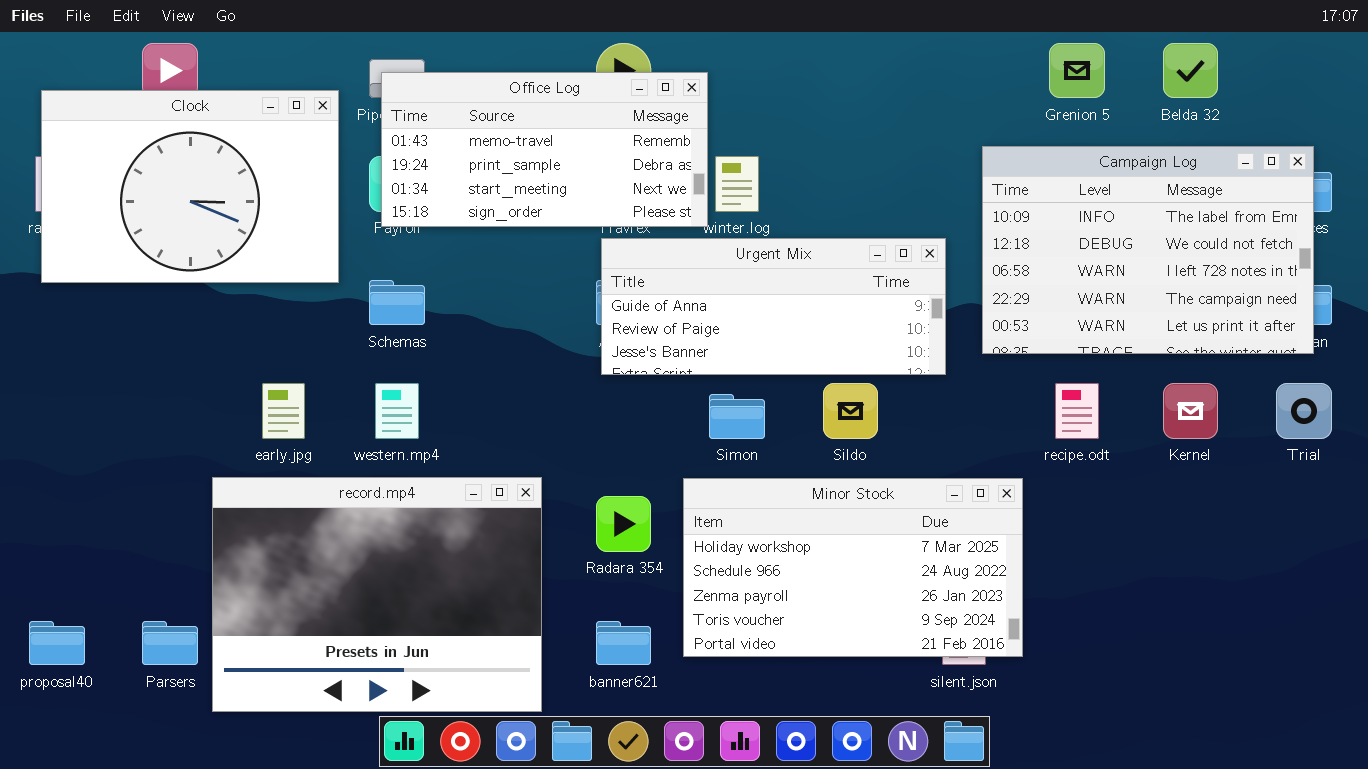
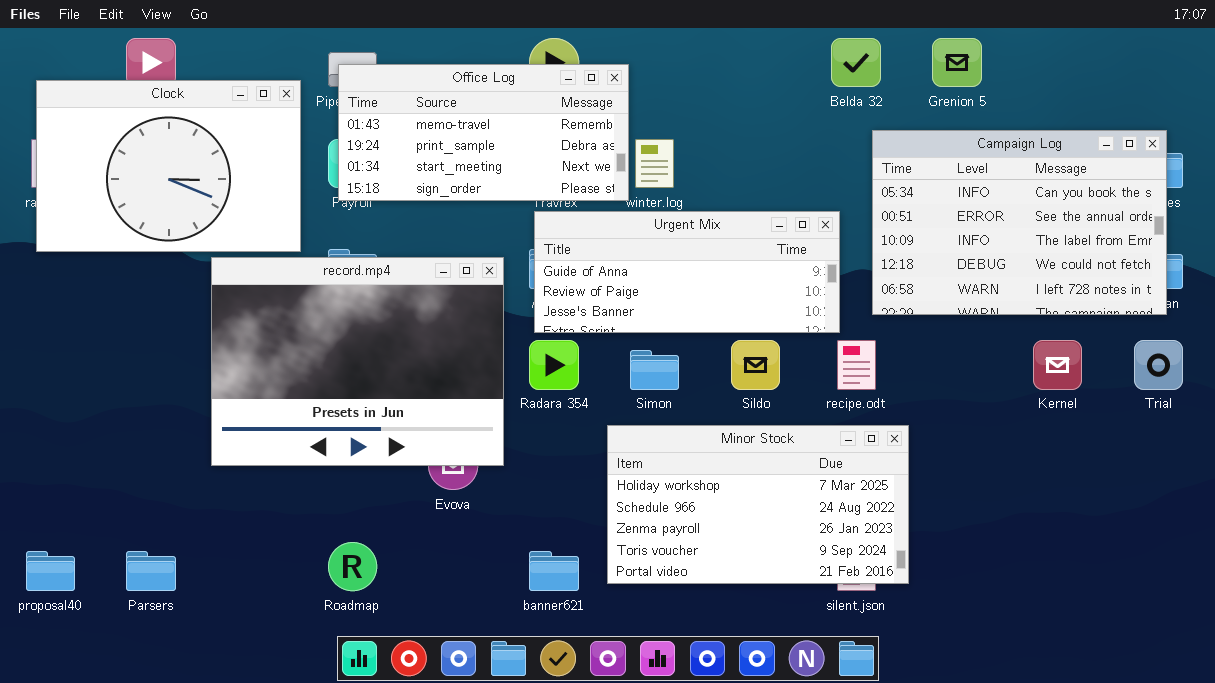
Belda 32: [1163,43,1218,98] -> [831,38,881,87], moved
Campaign Log: [982,146,1314,354] -> [872,130,1167,315], scrolled up 2 rows
recipe.odt: [1055,383,1099,439] -> [837,340,876,390], moved
record.mp4: [212,477,542,712] -> [211,257,504,466], moved
Radara 354: [596,496,651,552] -> [529,340,579,390], moved

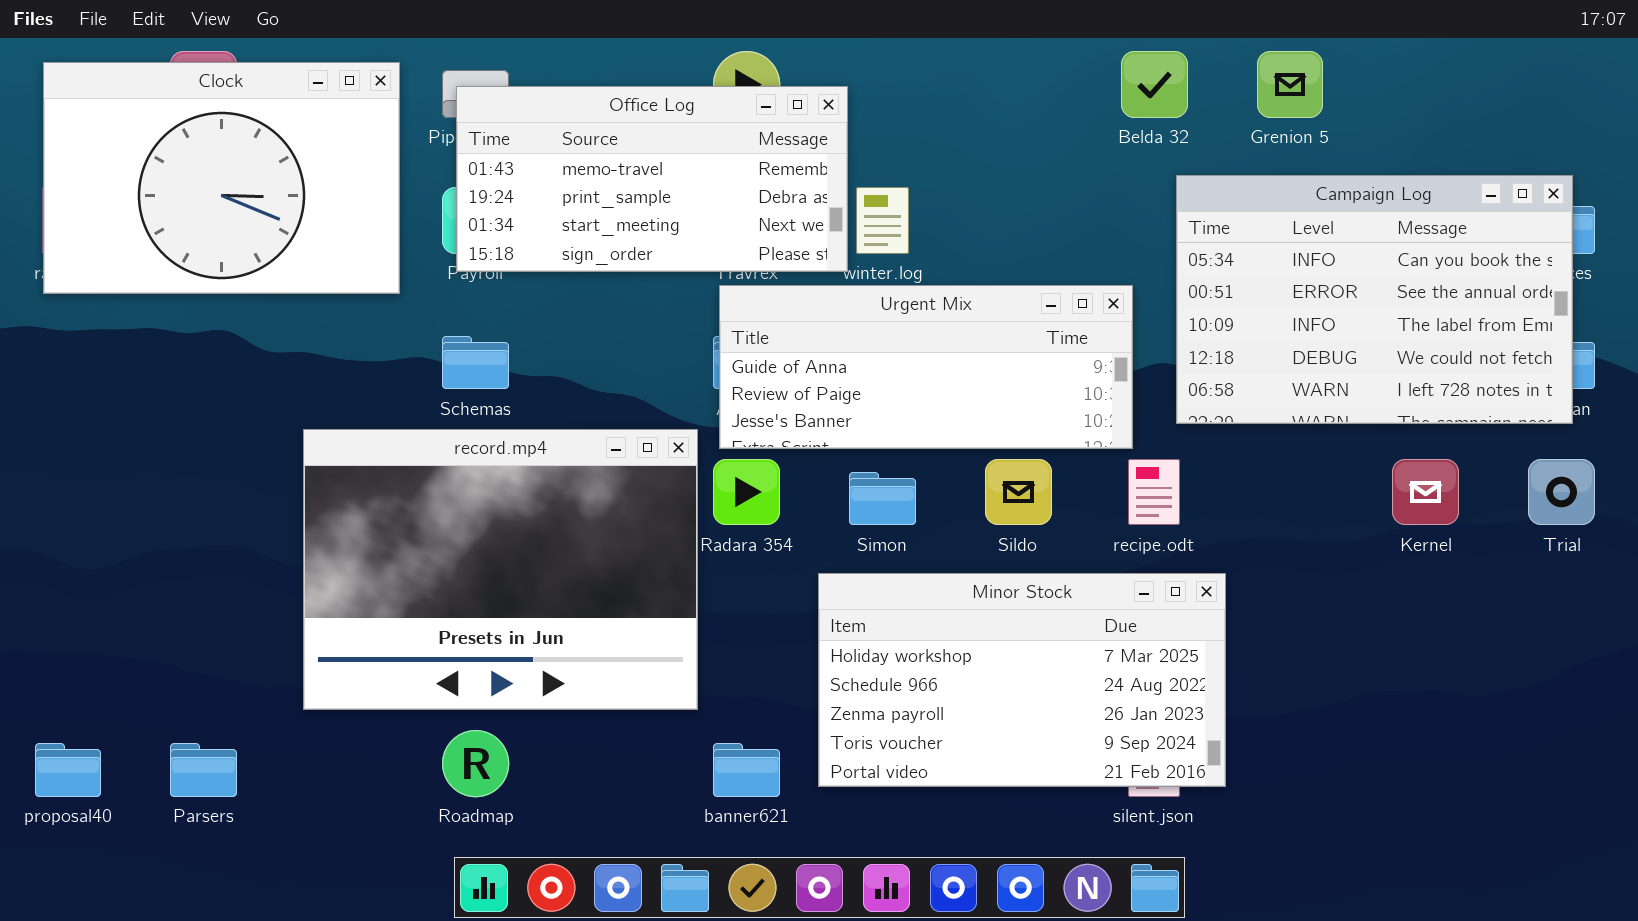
Clock: [36,80,301,252] -> [43,62,400,294], moved
record.mp4: [211,257,504,466] -> [303,429,698,710], moved

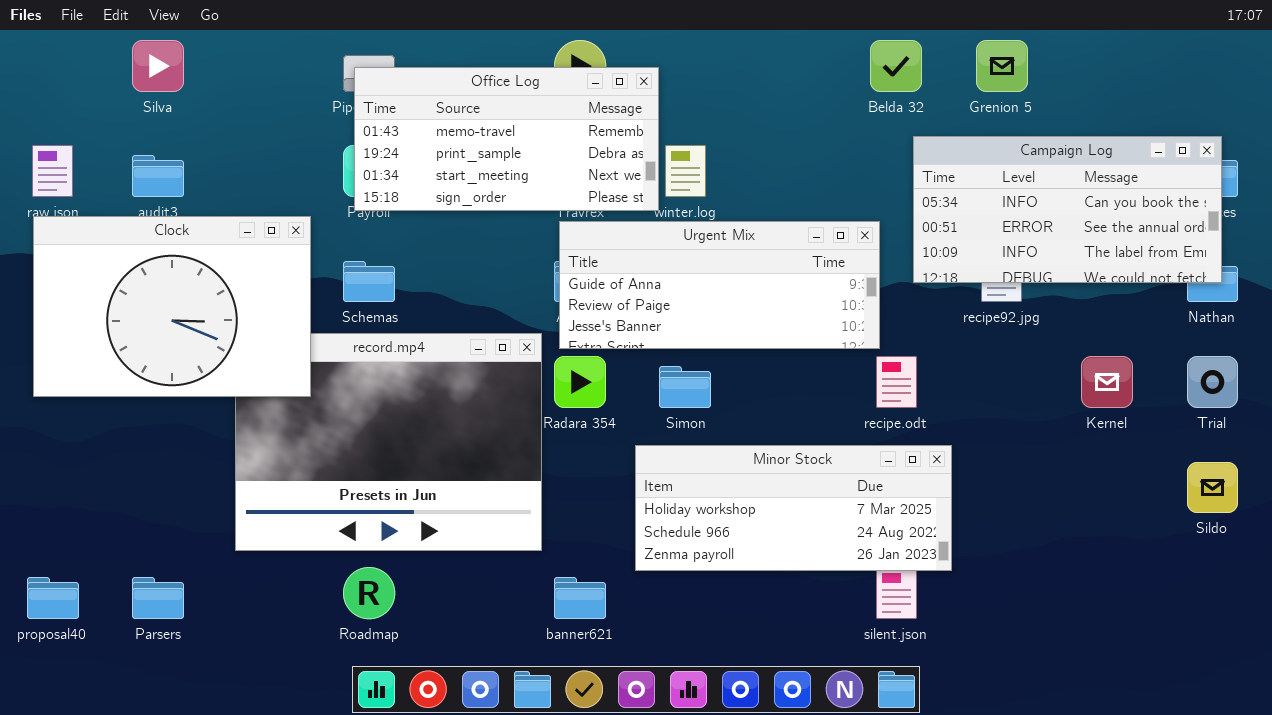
Clock: [43,62,400,294] -> [33,216,311,397], moved
Campaign Log: [1176,175,1573,424] -> [913,136,1222,283], resized
Sildo: [985,459,1052,525] -> [1187,462,1238,513], moved
Minor Stock: [818,573,1226,787] -> [635,445,952,571], resized

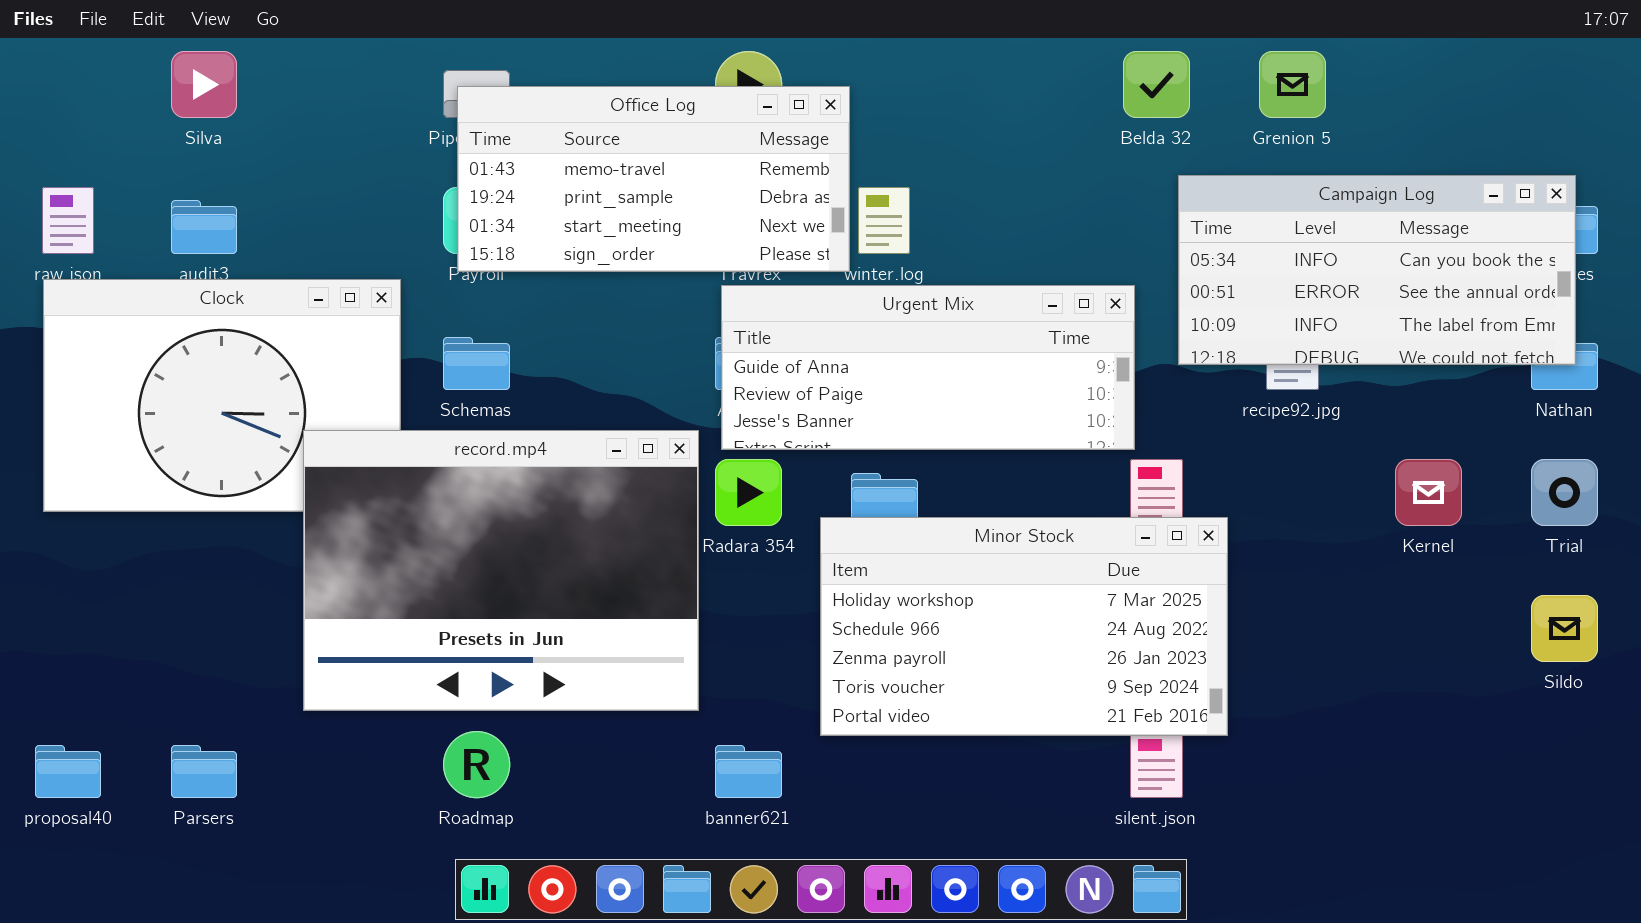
record.mp4: [235,333,542,551] -> [303,430,699,711], raised
Minor Stock: [635,445,952,571] -> [820,517,1228,736], resized

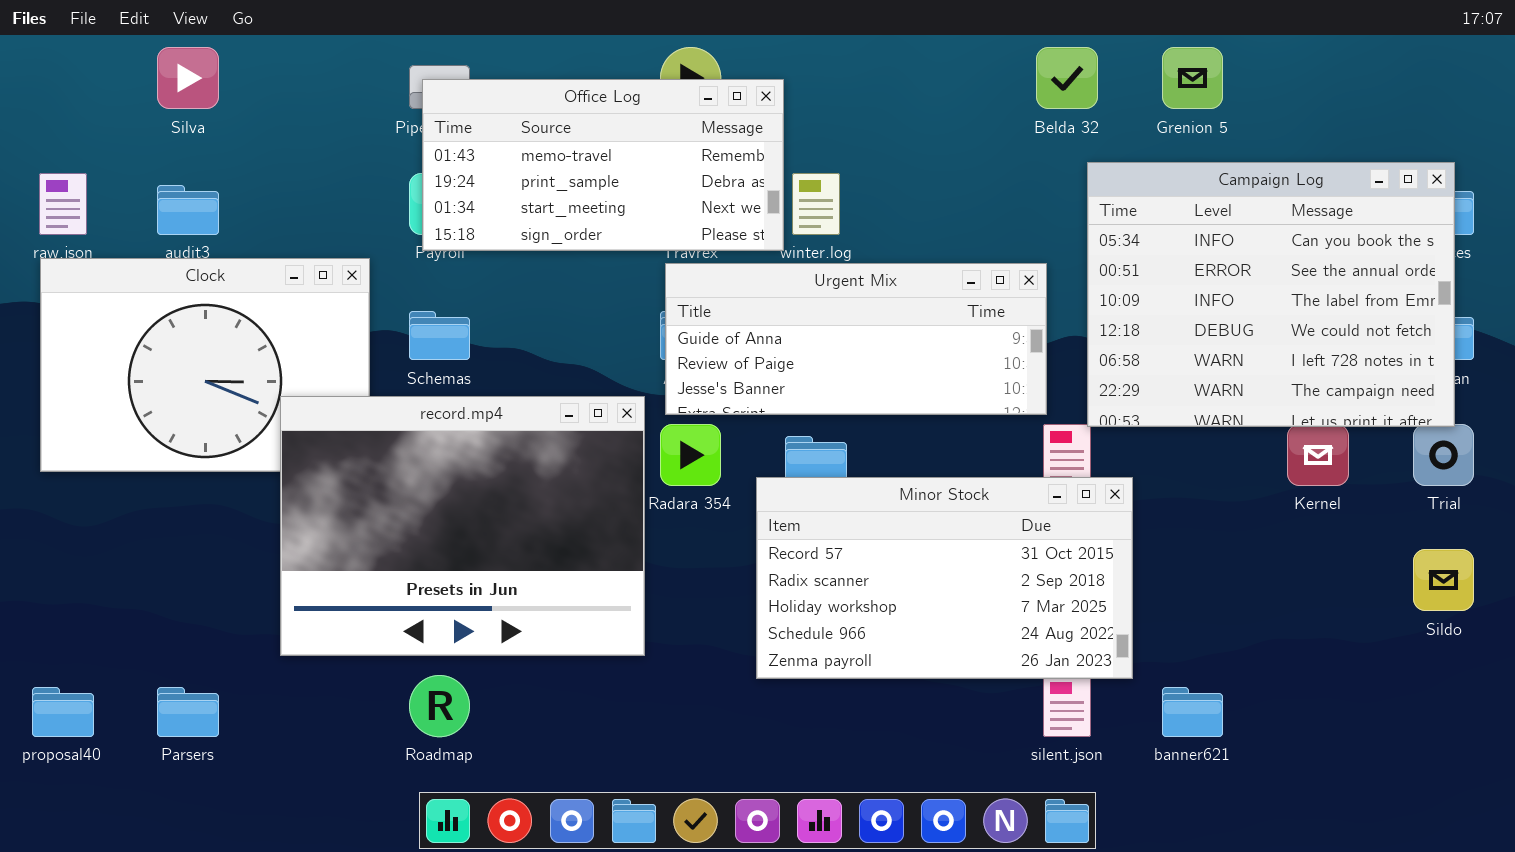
Campaign Log: [1178,175,1576,365] -> [1087,162,1455,427], resized
Minor Stock: [820,517,1228,736] -> [756,477,1133,679], scrolled up 2 rows
banner621: [715,745,782,798] -> [1162,687,1223,737], moved

